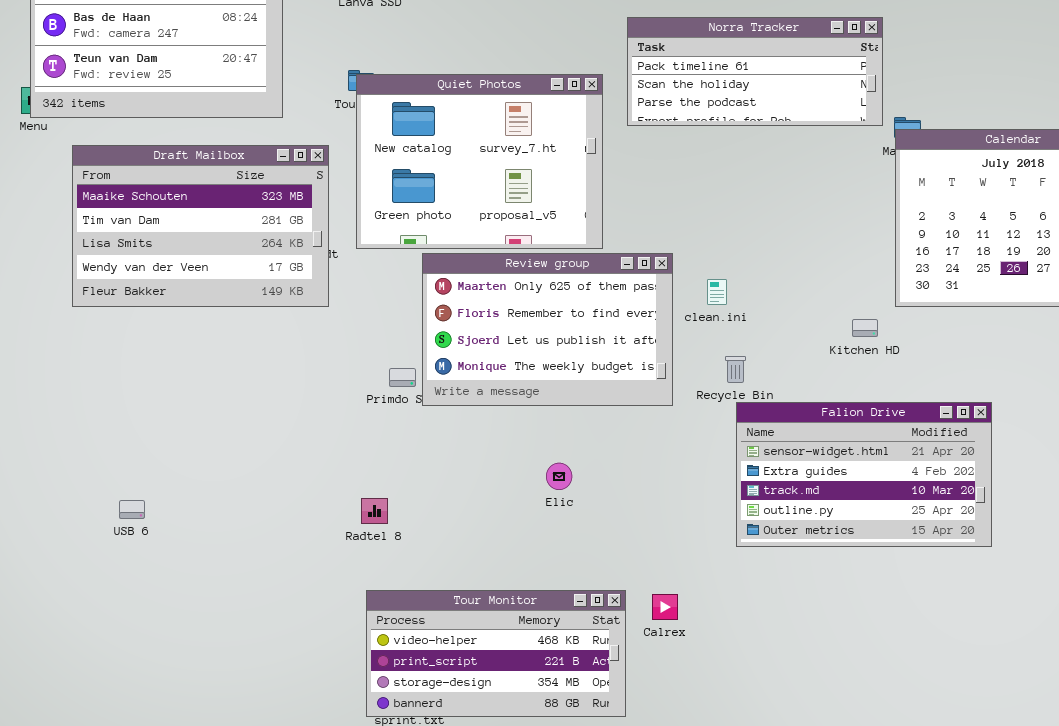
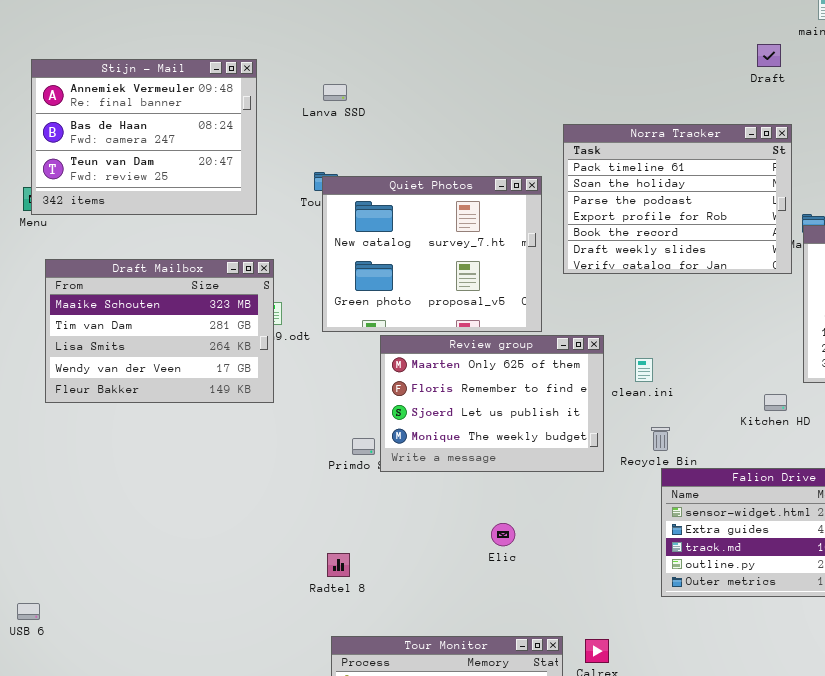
Norra Tracker: [627,17,883,126] -> [563,124,792,274], resized
Draft Mailbox: [72,145,329,307] -> [45,259,274,403], moved
USB 6: [119,500,145,519] -> [17,603,40,620], moved

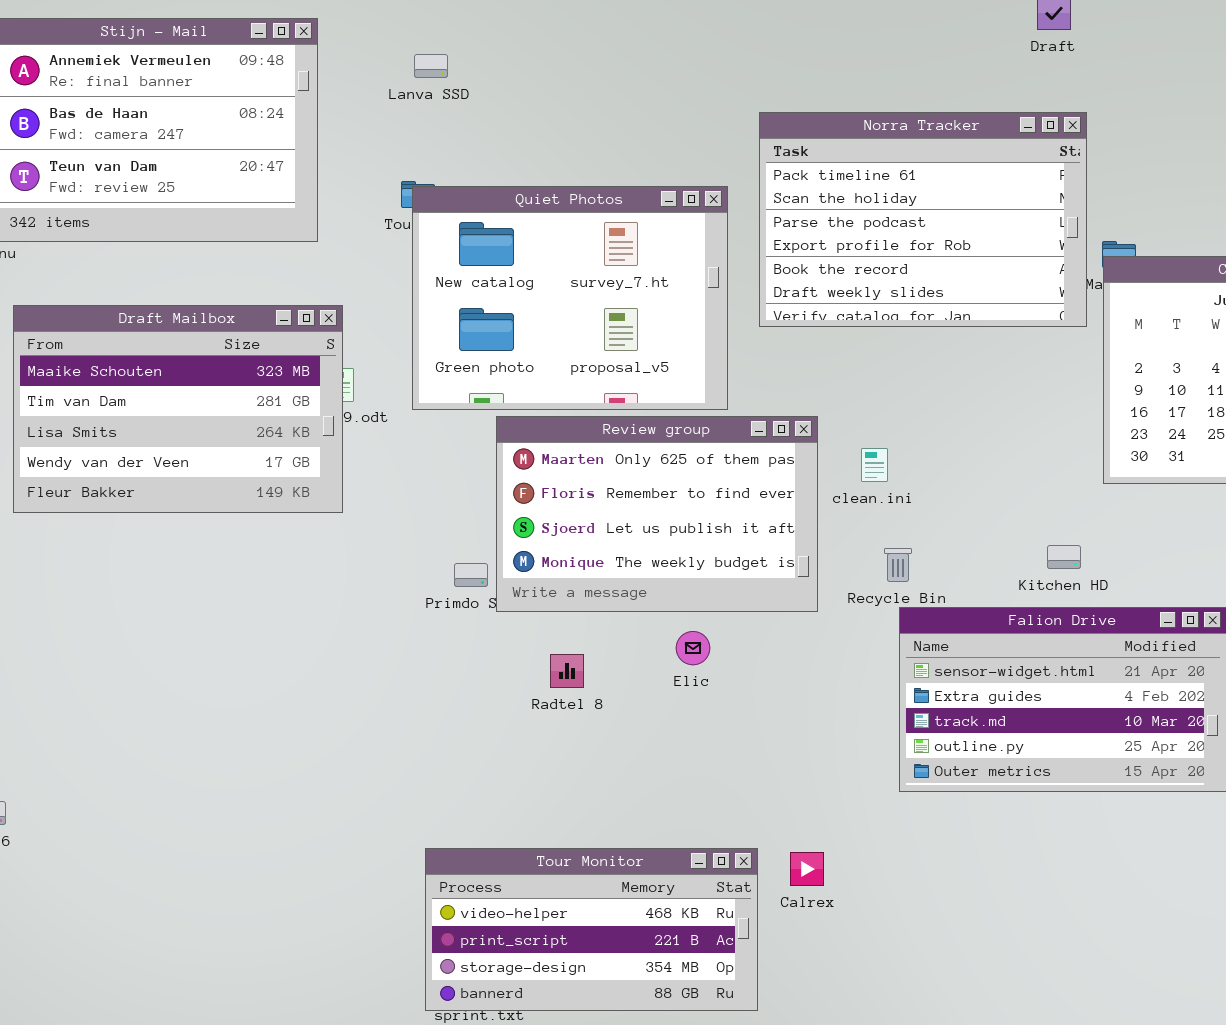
Kitchen HD: [764,394,787,411] -> [1047,545,1081,569], moved
Elic: [491,523,515,546] -> [676,631,710,665], moved
Radtel 8: [327,553,350,577] -> [550,654,584,688], moved

